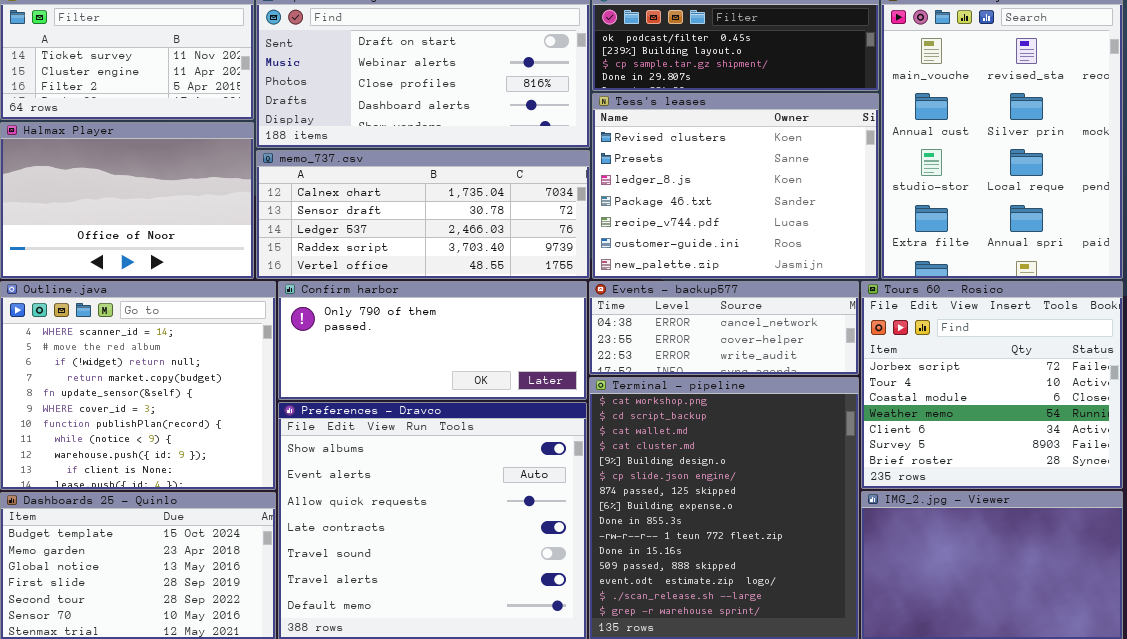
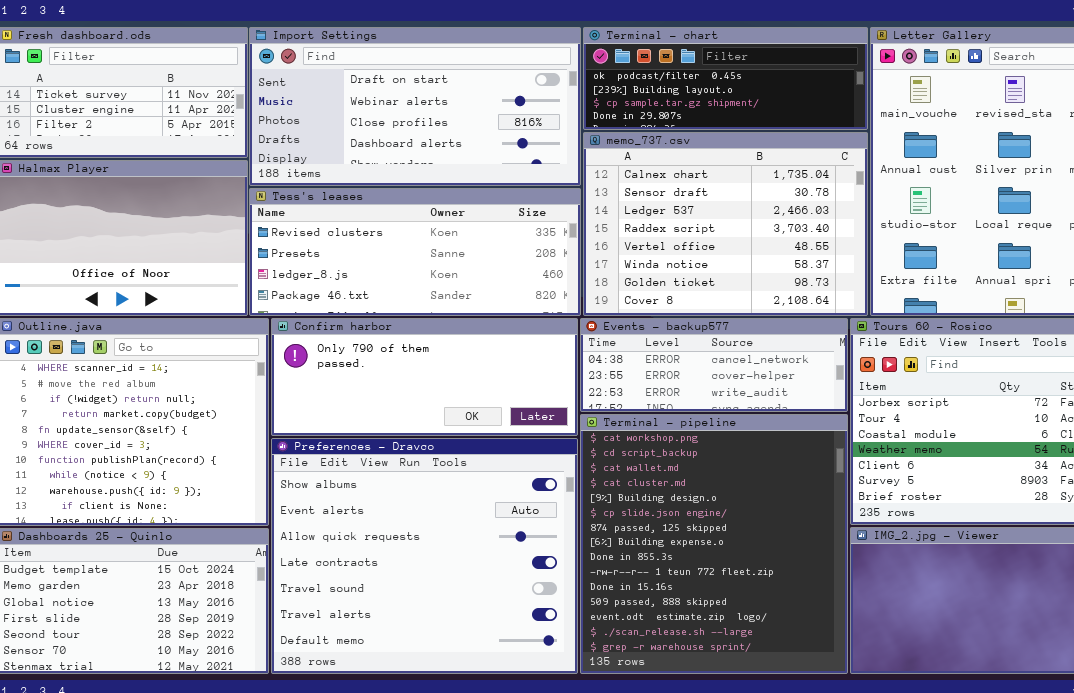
Tess's leases: [592,93,879,279] -> [249,188,581,316], moved, resized
memo_737.csv: [256,150,590,279] -> [583,132,868,316], moved, resized

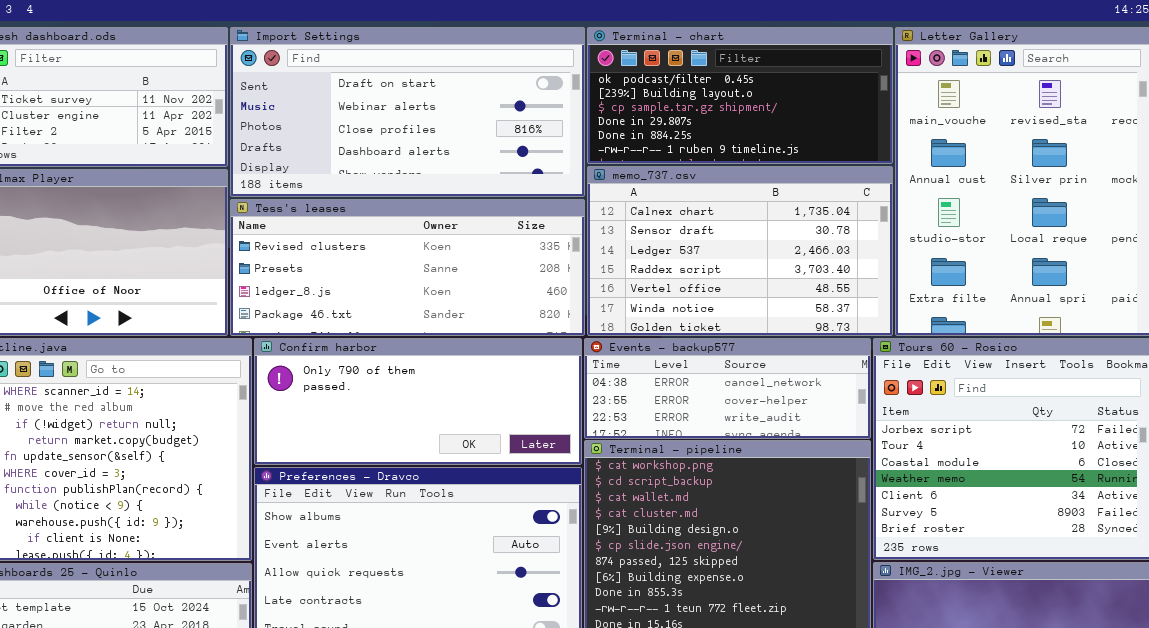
Terminal - chart: [583,27,868,130] -> [587,27,893,164], resized
memo_737.csv: [583,132,868,316] -> [587,166,893,336], resized

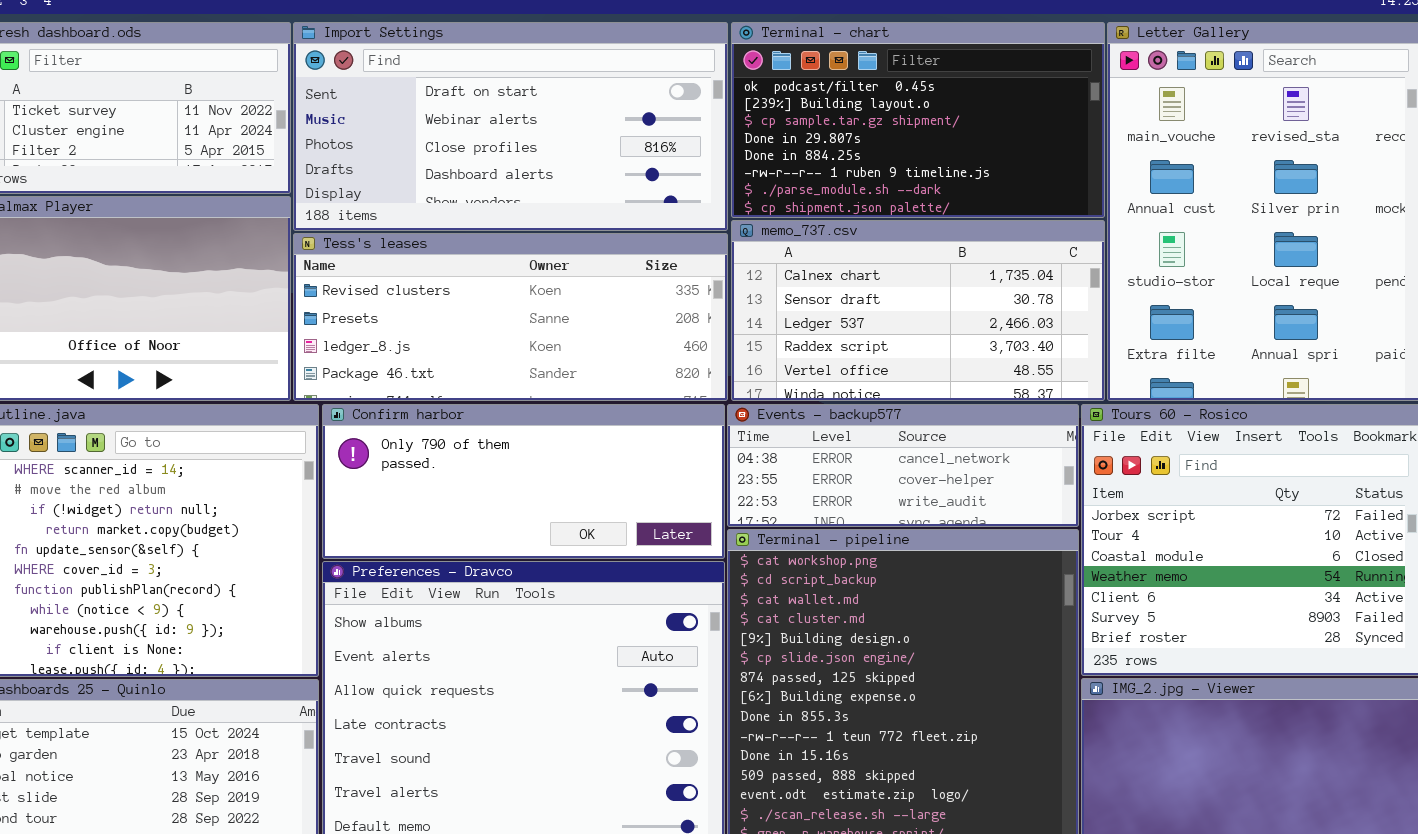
Terminal - chart: [587,27,893,164] -> [731,22,1105,218], resized
memo_737.csv: [587,166,893,336] -> [731,220,1105,401], resized

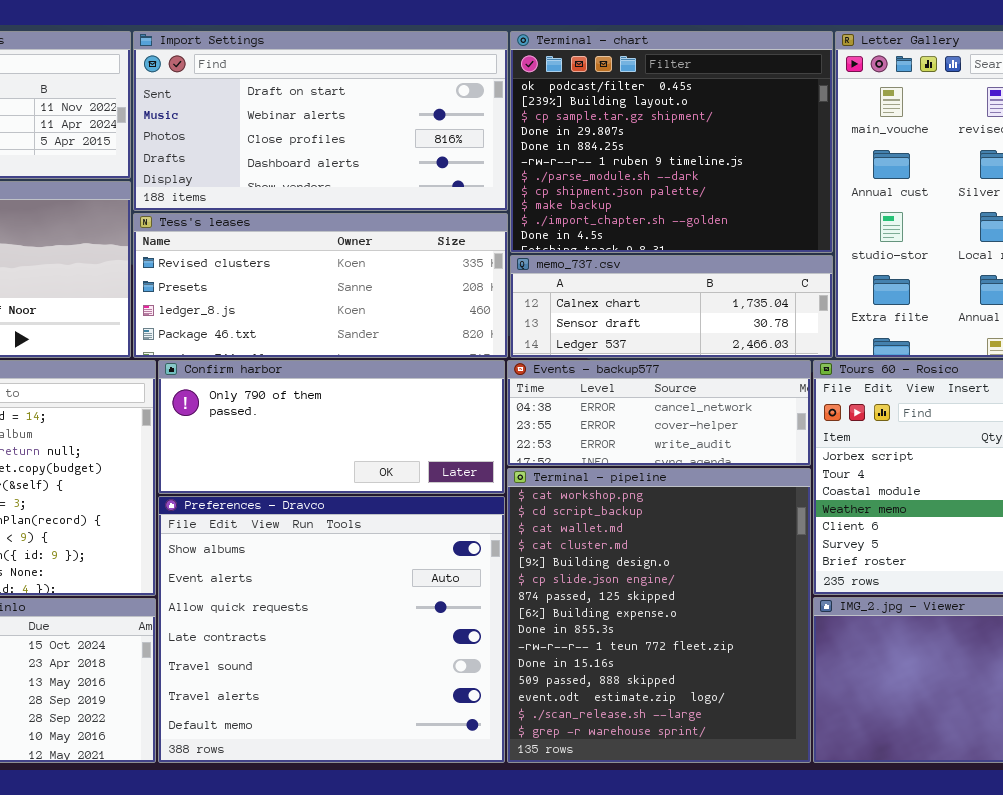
Terminal - chart: [731,22,1105,218] -> [510,31,833,253], resized
memo_737.csv: [731,220,1105,401] -> [510,255,833,358], resized

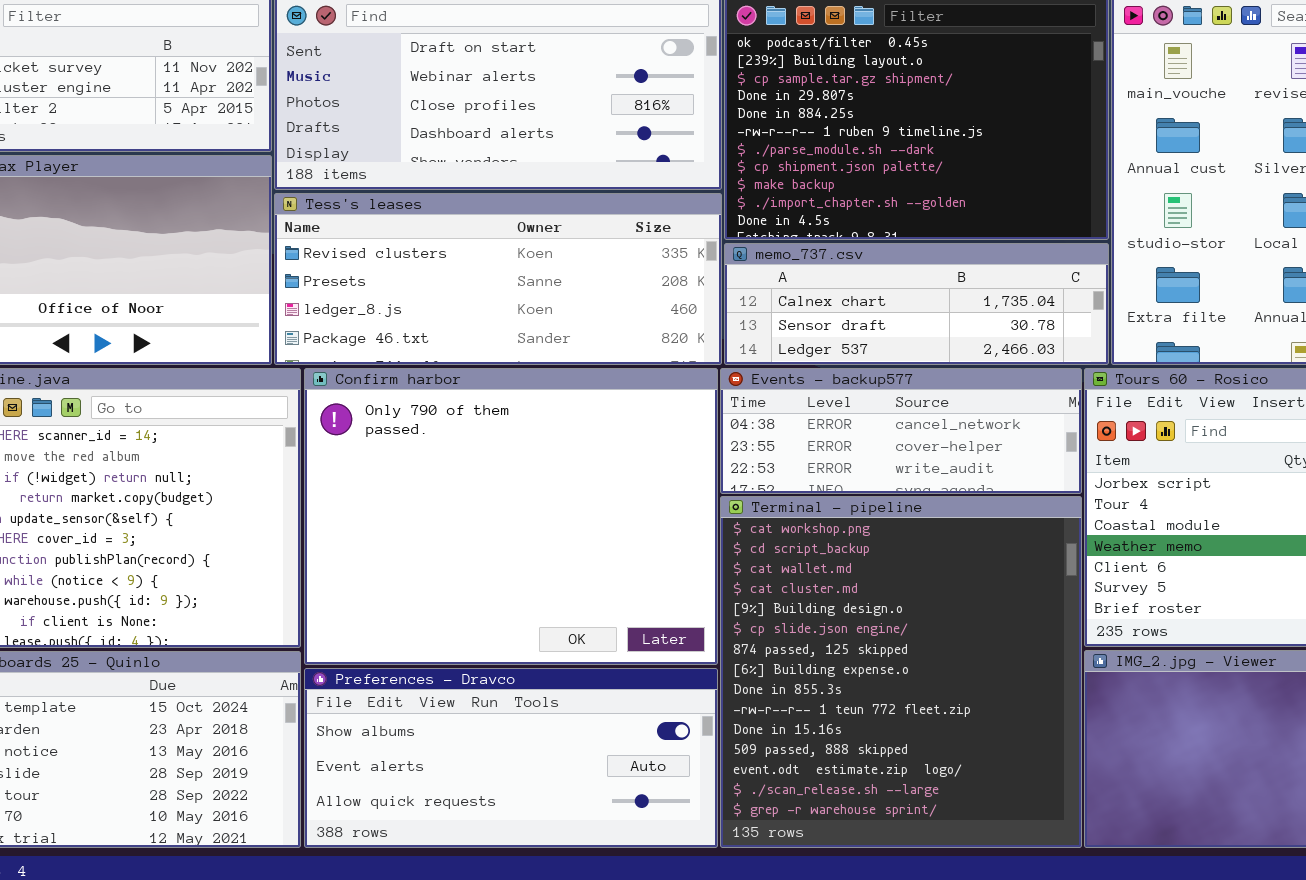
Confirm harbor: [158,360,505,494] -> [304,368,718,665], resized
Preferences - Dravco: [158,496,505,763] -> [304,668,718,848], resized

